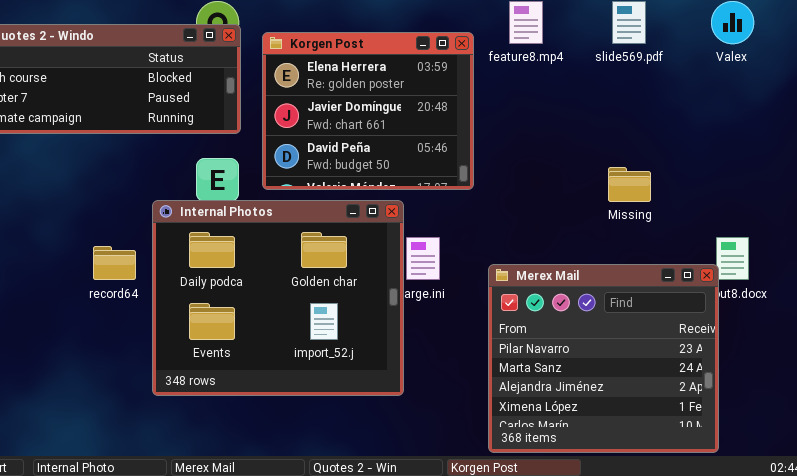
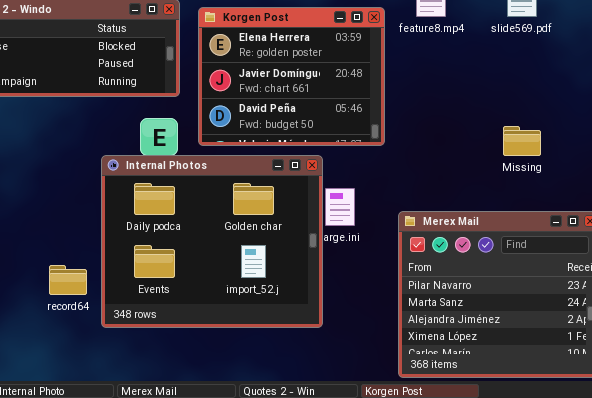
record64: [93,246,136,280] -> [49,265,87,295], moved

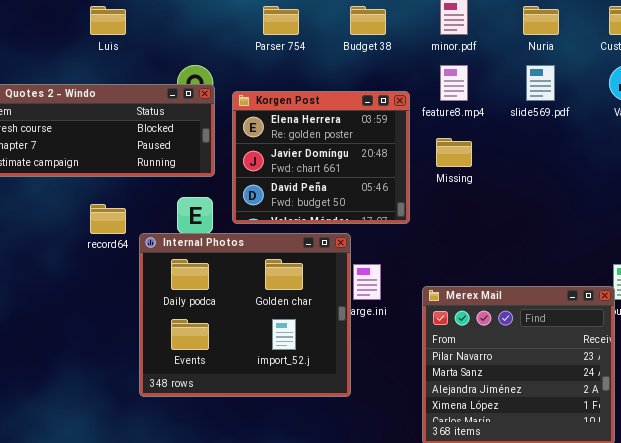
Missing: [503,126,541,156] -> [436,138,472,167], moved
record64: [49,265,87,295] -> [90,204,126,234], moved

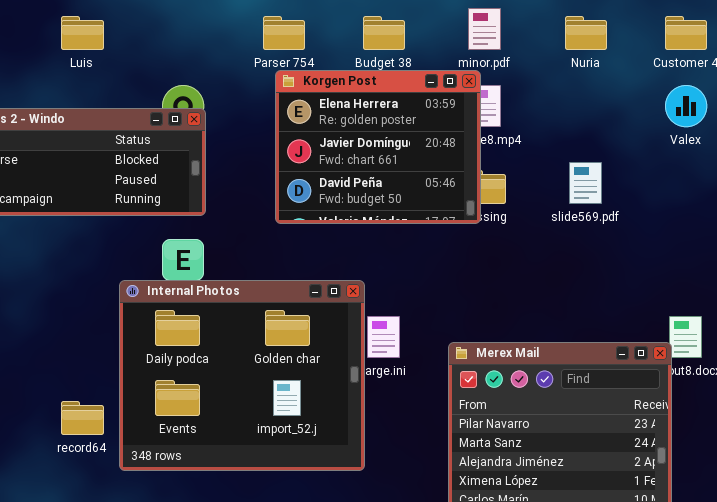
slide569.pdf: [526,65,555,101] -> [569,162,602,204], moved
Korgen Post: [232,91,410,224] -> [275,70,481,224], moved
record64: [90,204,126,234] -> [61,401,104,435], moved

